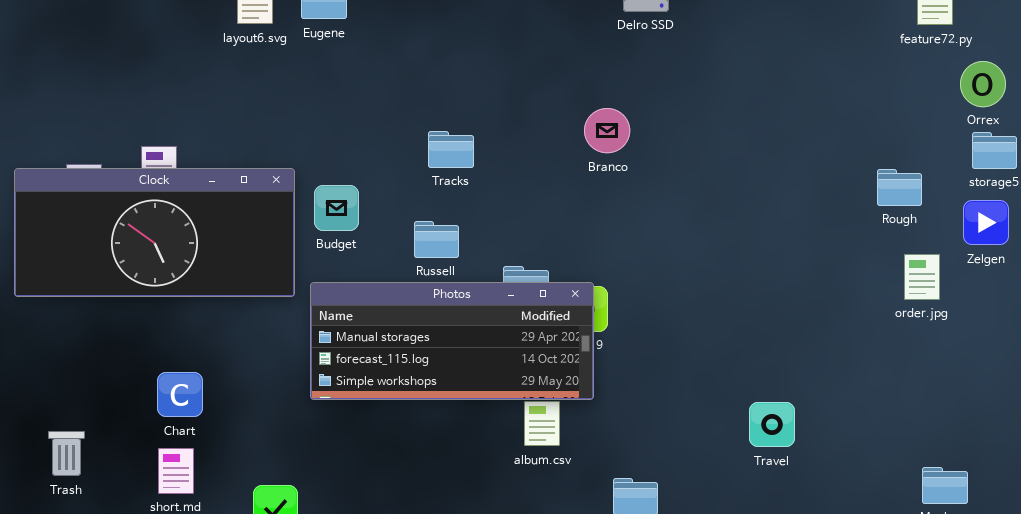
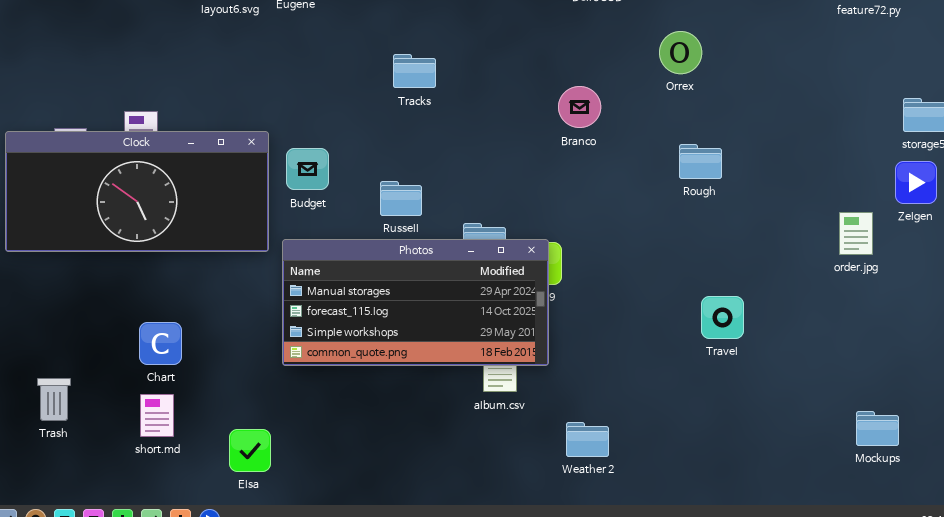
Orrex: [960,61,1006,107] -> [659,31,702,74], moved
Branco: [584,108,630,153] -> [558,86,601,128], moved
Tracks: [428,131,474,168] -> [393,54,436,88], moved
Rough: [877,169,922,206] -> [679,144,722,179], moved
Photos: [310,282,594,400] -> [282,239,549,366], resized
Travel: [749,402,795,447] -> [701,296,744,339], moved

